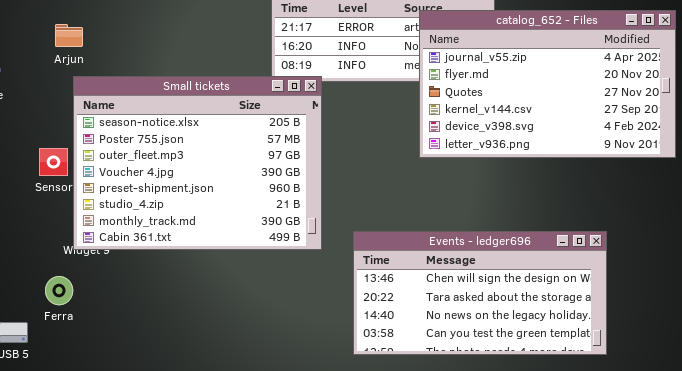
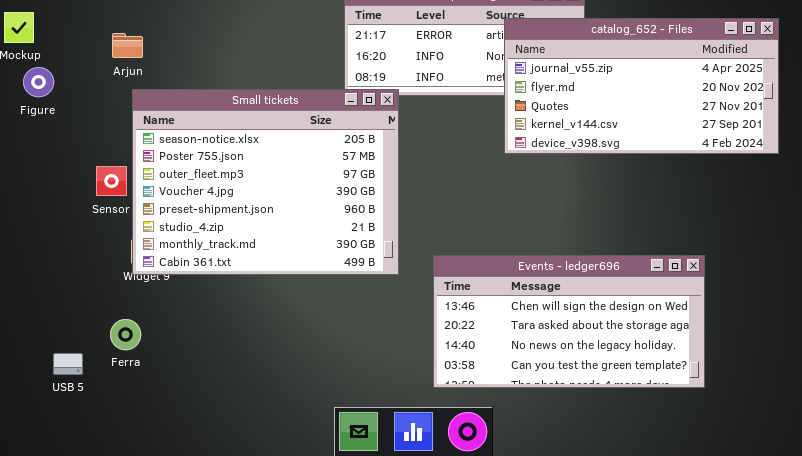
catalog_652 - Files: [419,10,676,158] -> [504,18,779,154], resized
Ferra: [45,276,73,305] -> [110,319,141,350], moved

